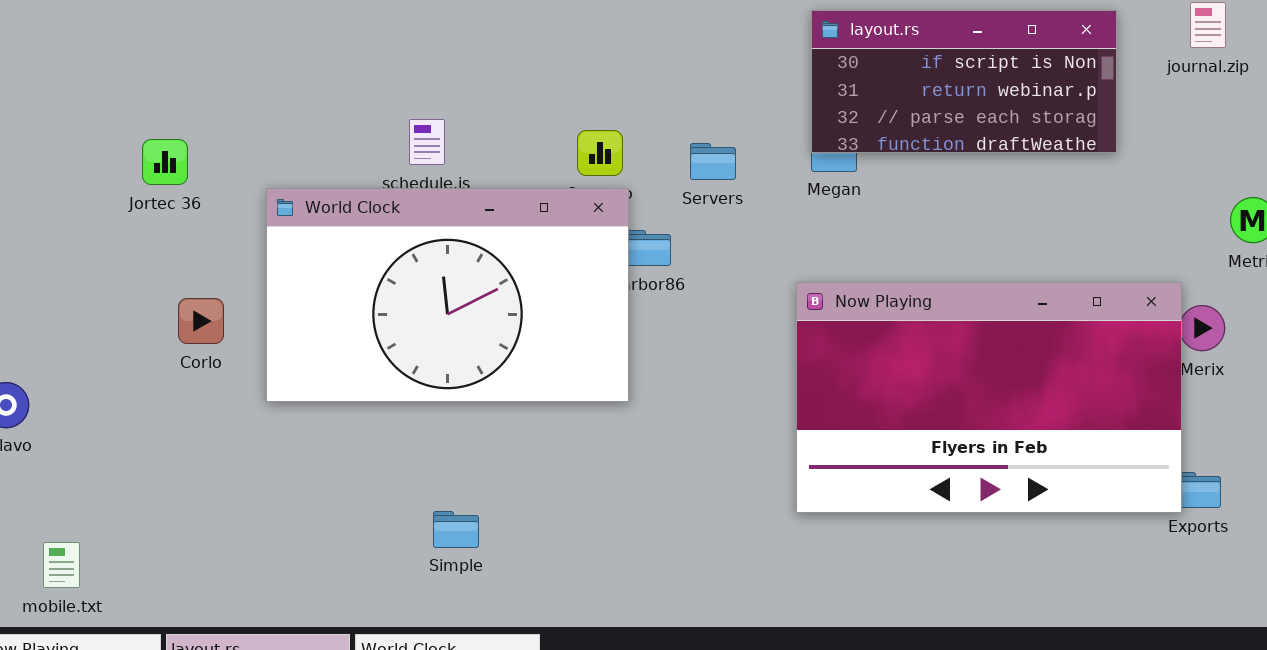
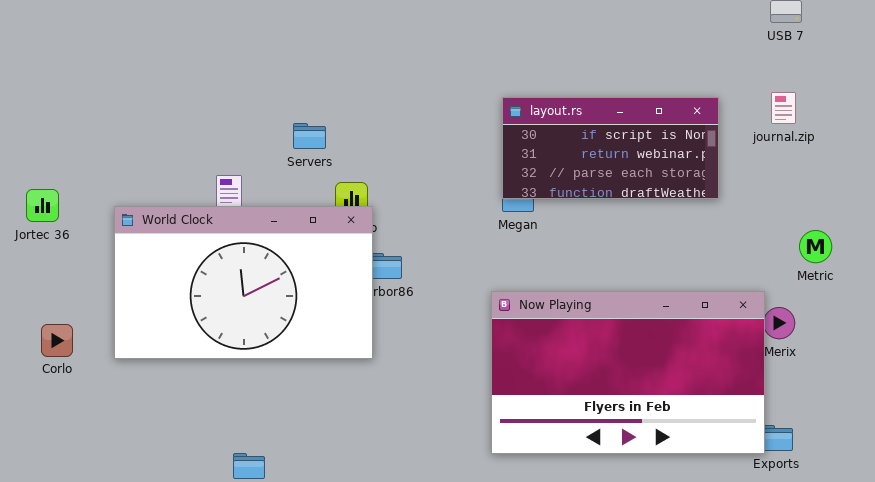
Servers: [690,143,736,180] -> [293,123,326,149], moved
World Clock: [266,188,629,402] -> [114,206,373,359], moved
Corlo: [178,298,224,344] -> [41,324,73,357], moved

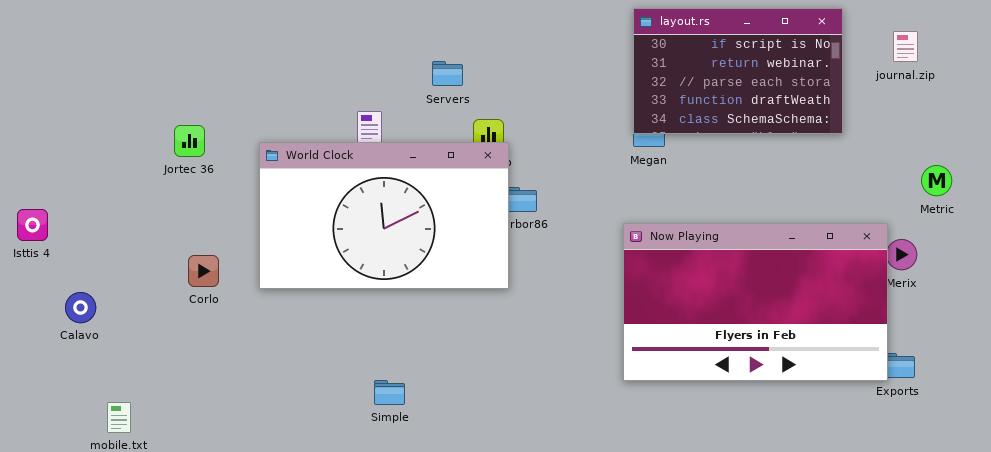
layout.rs: [502,97,719,199] -> [633,8,843,134], resized

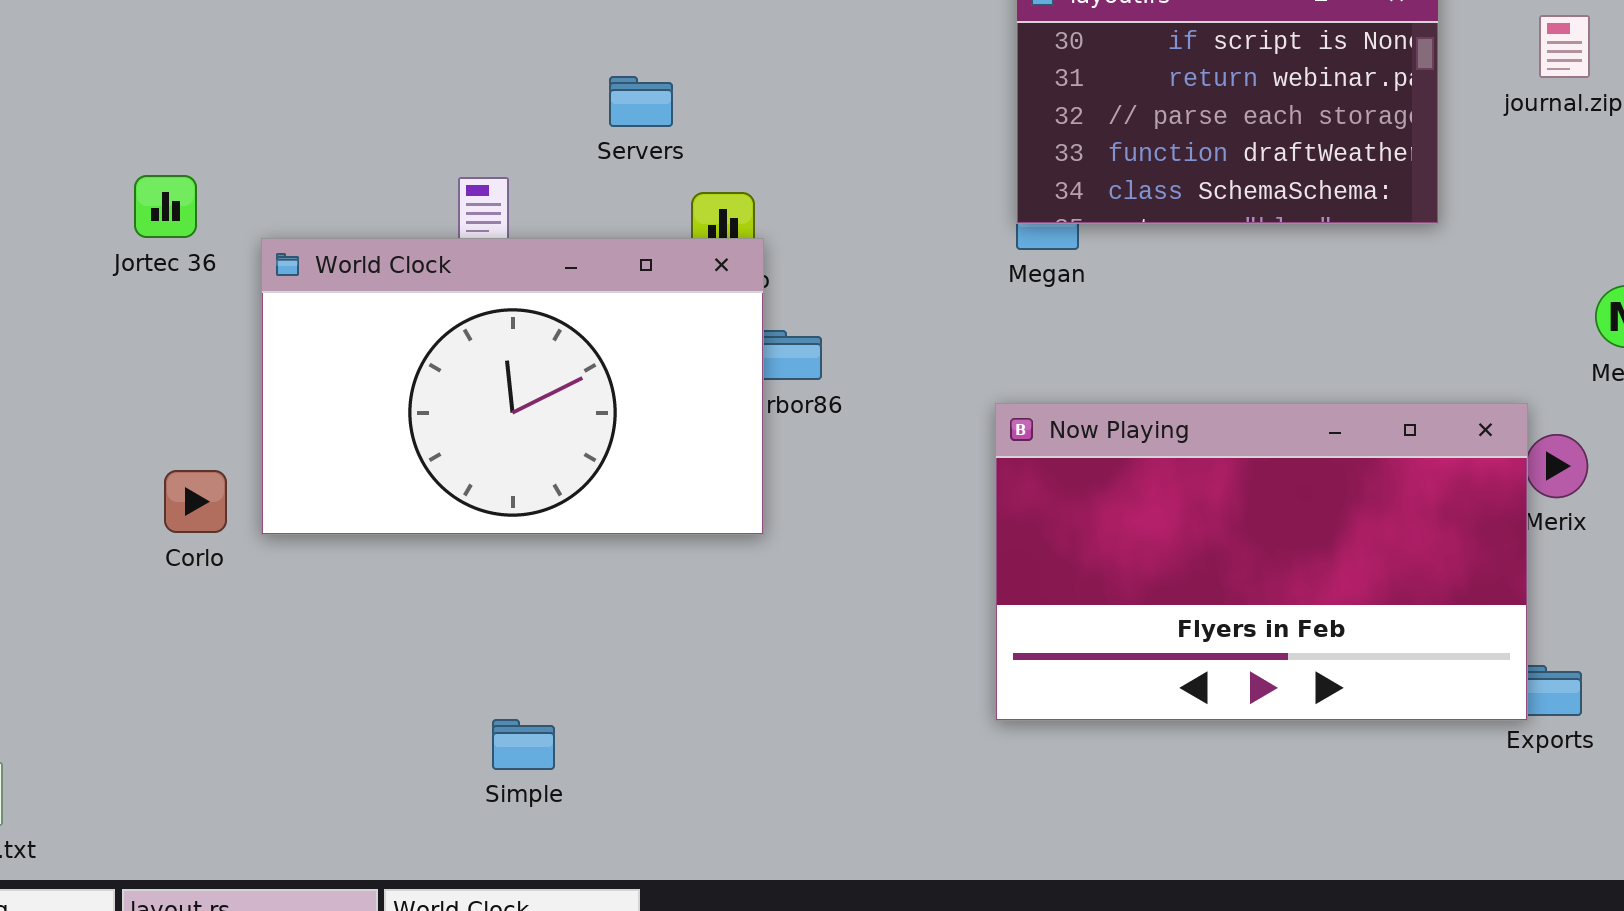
Jortec 36: [174,125,205,157] -> [134,175,197,238], moved
Corlo: [188,255,219,287] -> [164,470,227,533], moved

